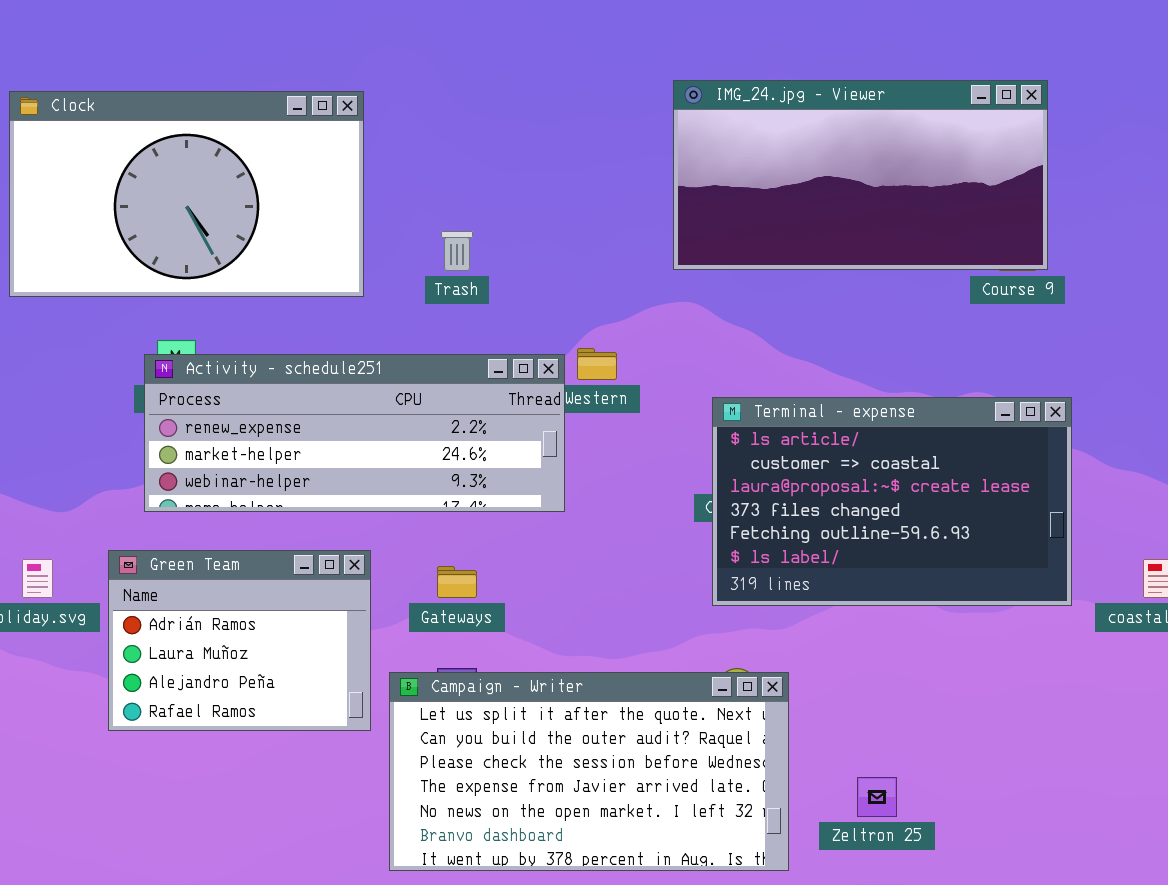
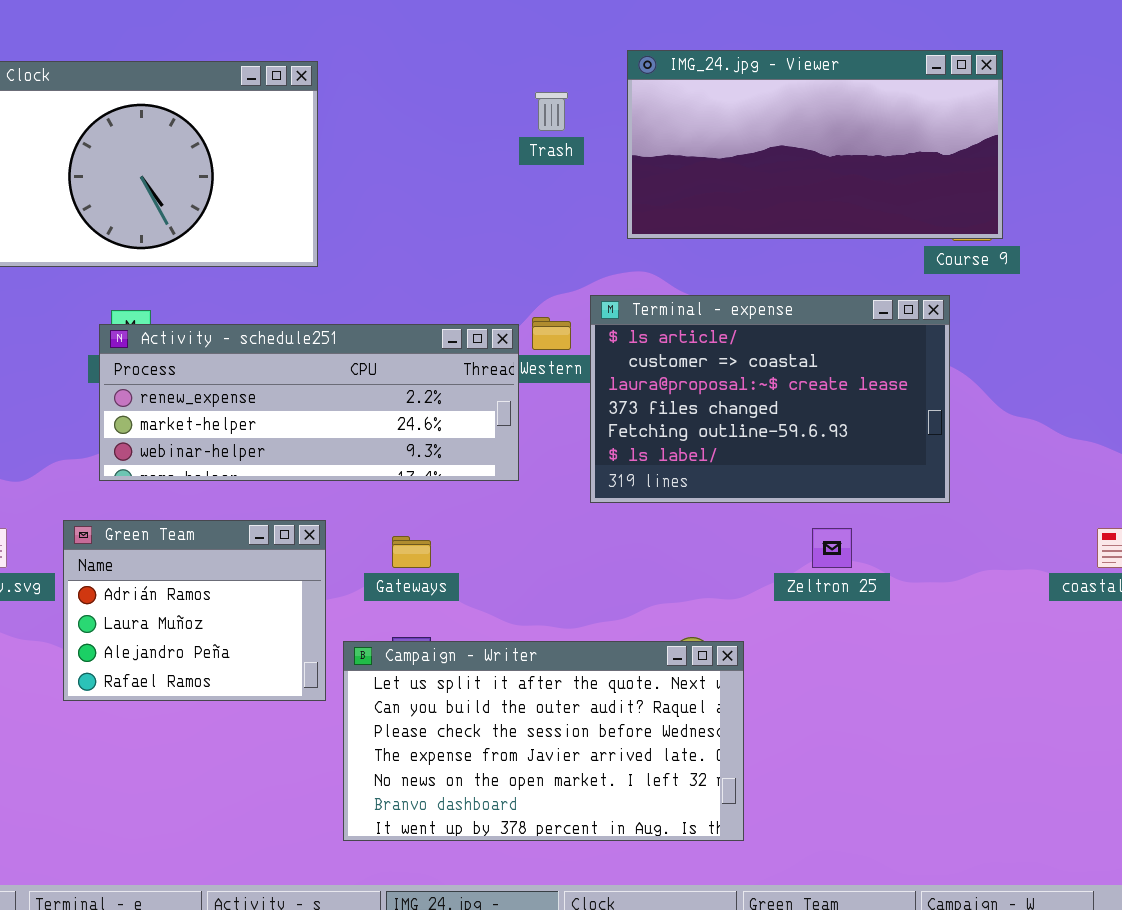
Trash: [441,231,473,271] -> [535,92,568,131], moved
Terminal - expense: [712,397,1072,606] -> [590,295,950,503], moved
Zeltron 25: [857,777,897,817] -> [812,528,852,568], moved

